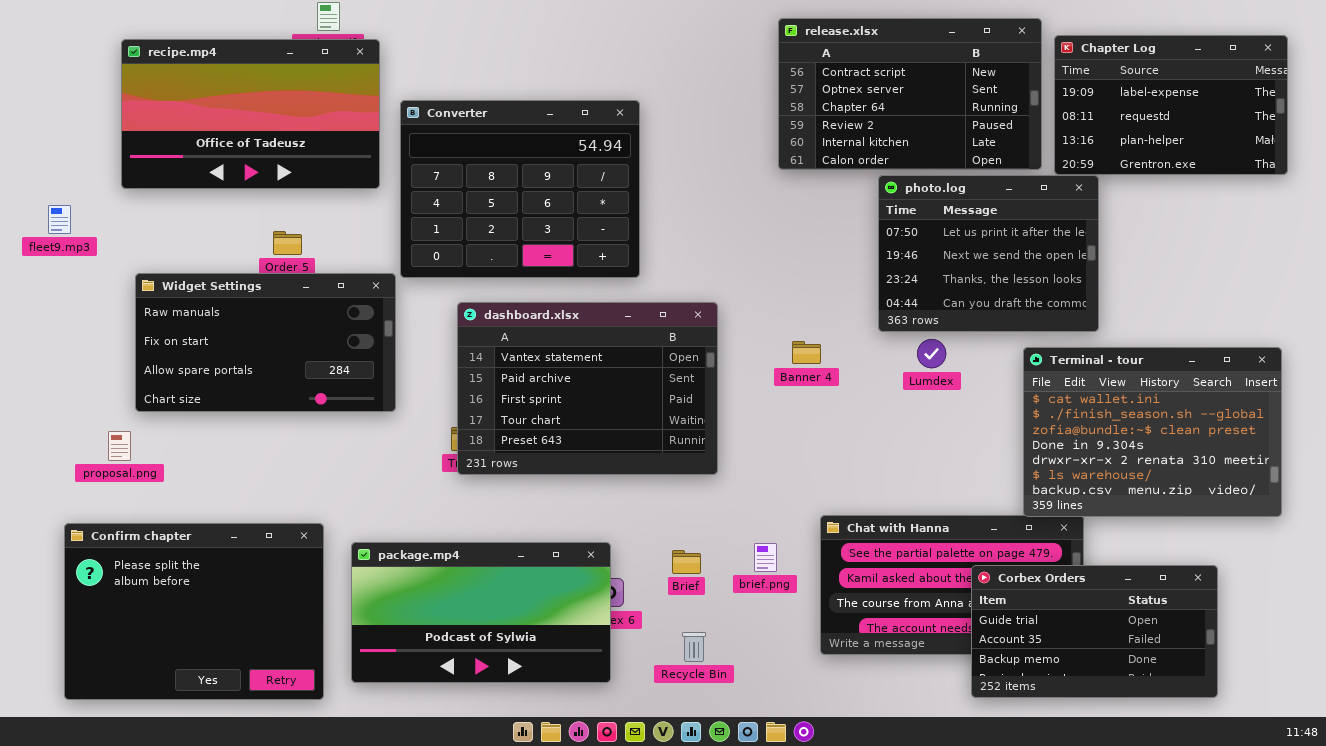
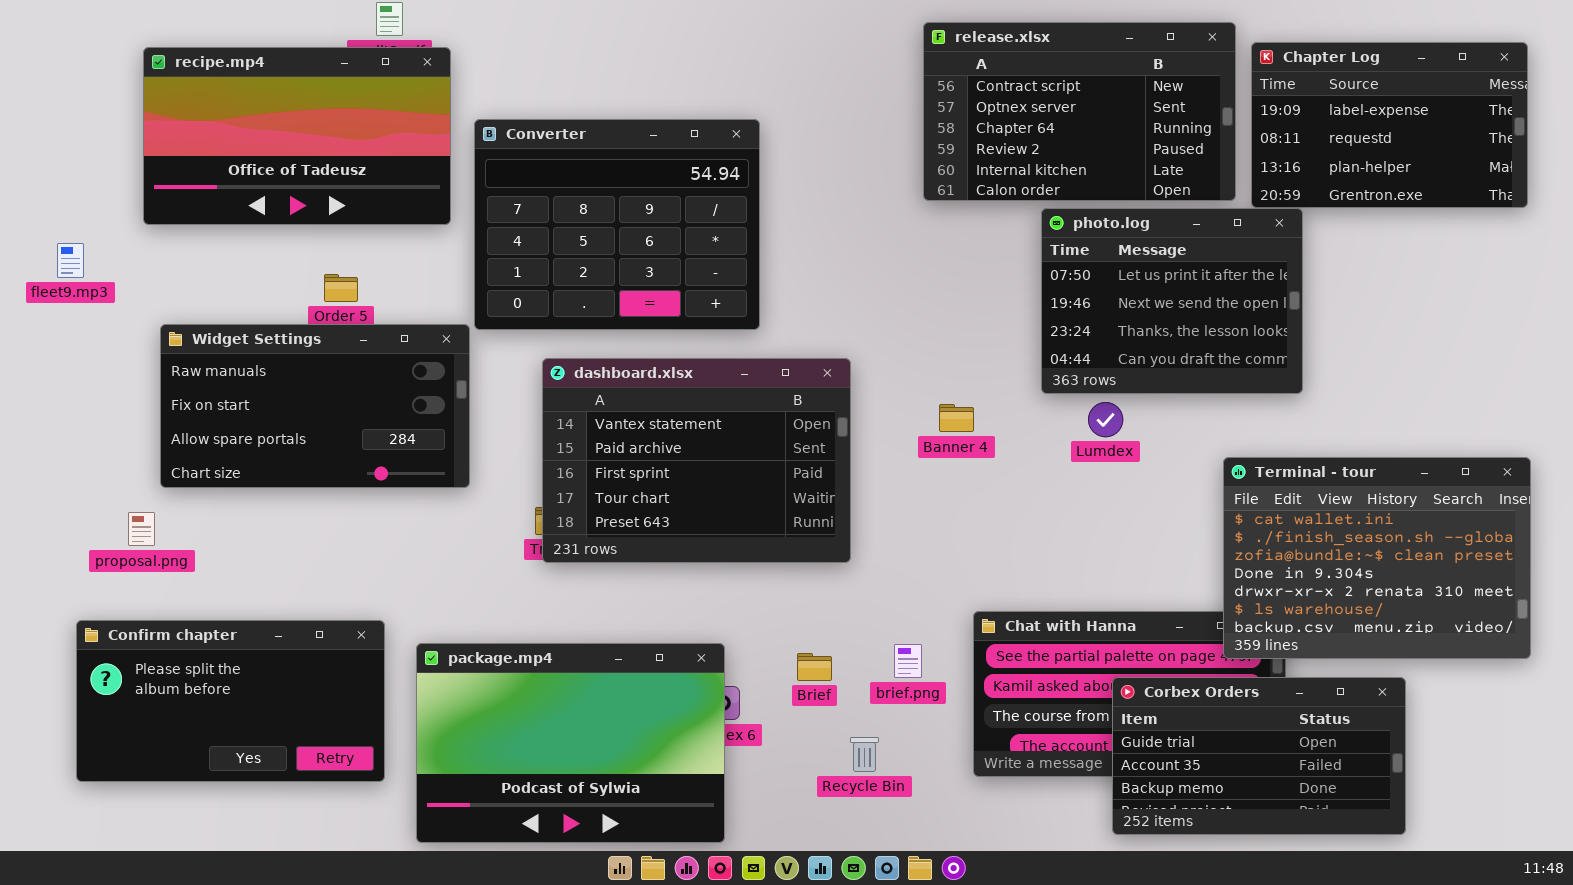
Terminal - tour: [1023,347,1282,517] -> [1223,457,1531,659], moved
Confirm chapter: [64,523,324,700] -> [76,620,385,782], resized
package.mp4: [351,542,611,683] -> [416,643,725,843], resized
Corbex Orders: [971,565,1218,698] -> [1112,677,1406,835], moved
Recycle Bin: [682,632,706,662] -> [850,737,879,772], moved

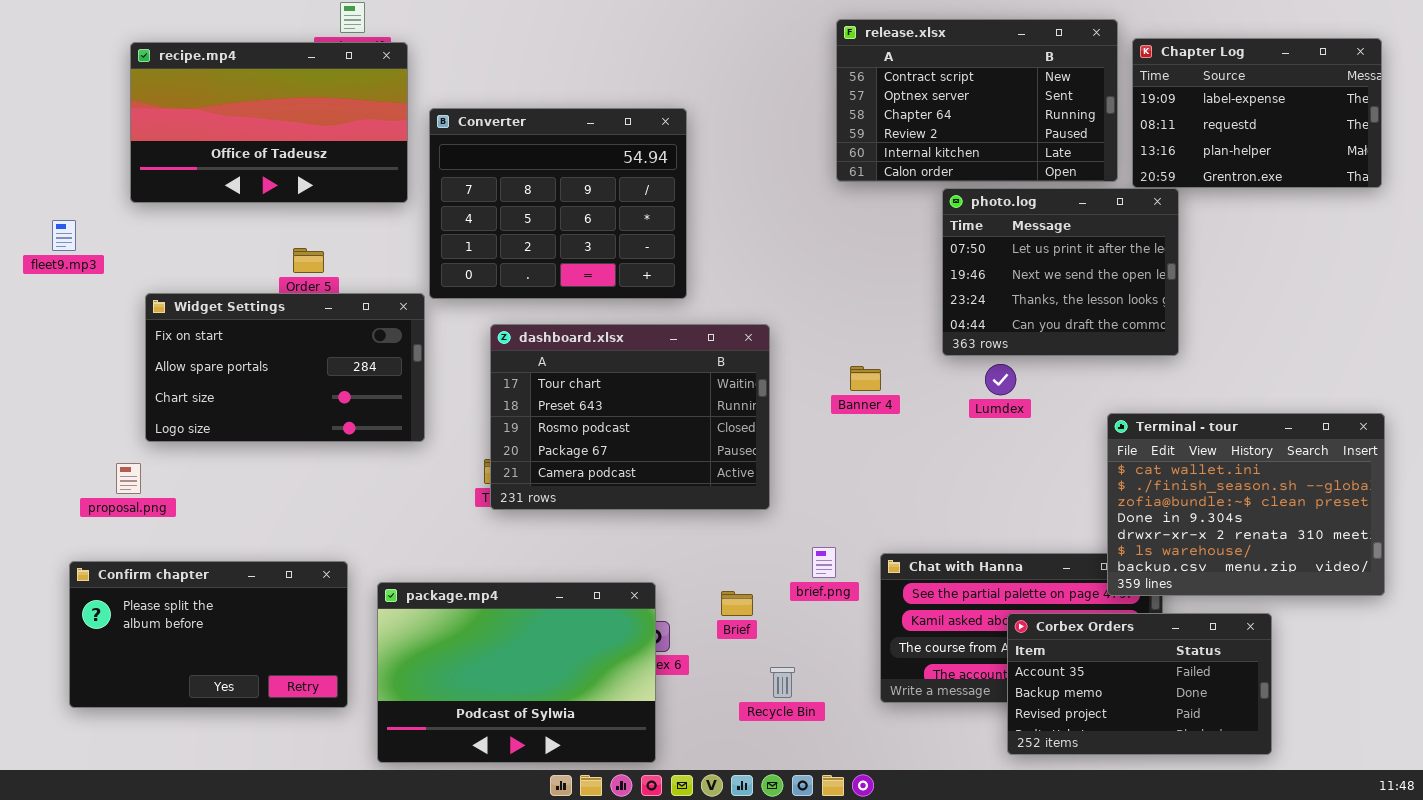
Widget Settings: [160,324,470,488] -> [145,293,425,442], scrolled down 1 row
dashboard.xlsx: [542,358,851,563] -> [490,324,770,510], scrolled down 3 rows
brief.png: [894,644,922,678] -> [812,547,836,578], moved
Corbex Orders: [1112,677,1406,835] -> [1007,613,1272,755], scrolled down 1 row

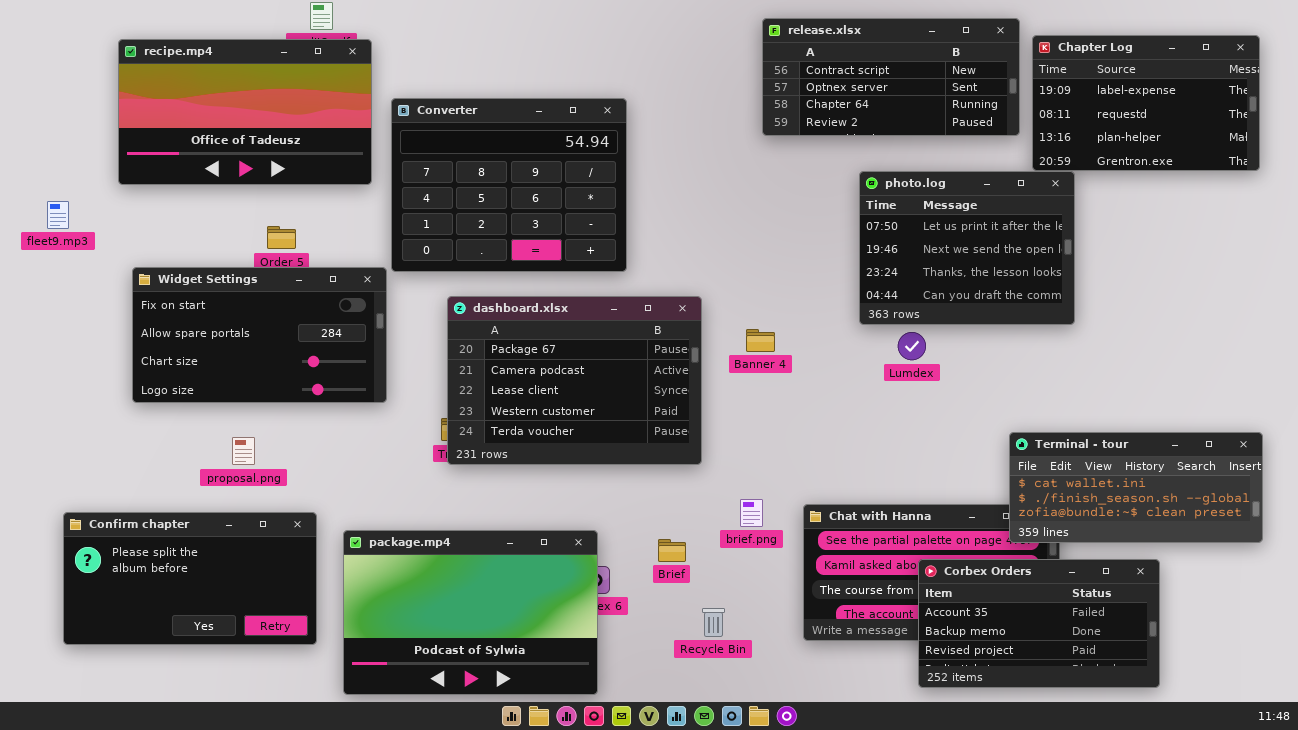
release.xlsx: [836,19,1118,182] -> [762,18,1020,136], resized
dashboard.xlsx: [490,324,770,510] -> [447,296,702,465], scrolled down 3 rows
Banner 4: [850,366,881,391] -> [746,329,775,352], moved
Terminal - tour: [1107,413,1385,596] -> [1009,432,1263,543], resized
proposal.png: [116,463,141,494] -> [232,437,255,465], moved

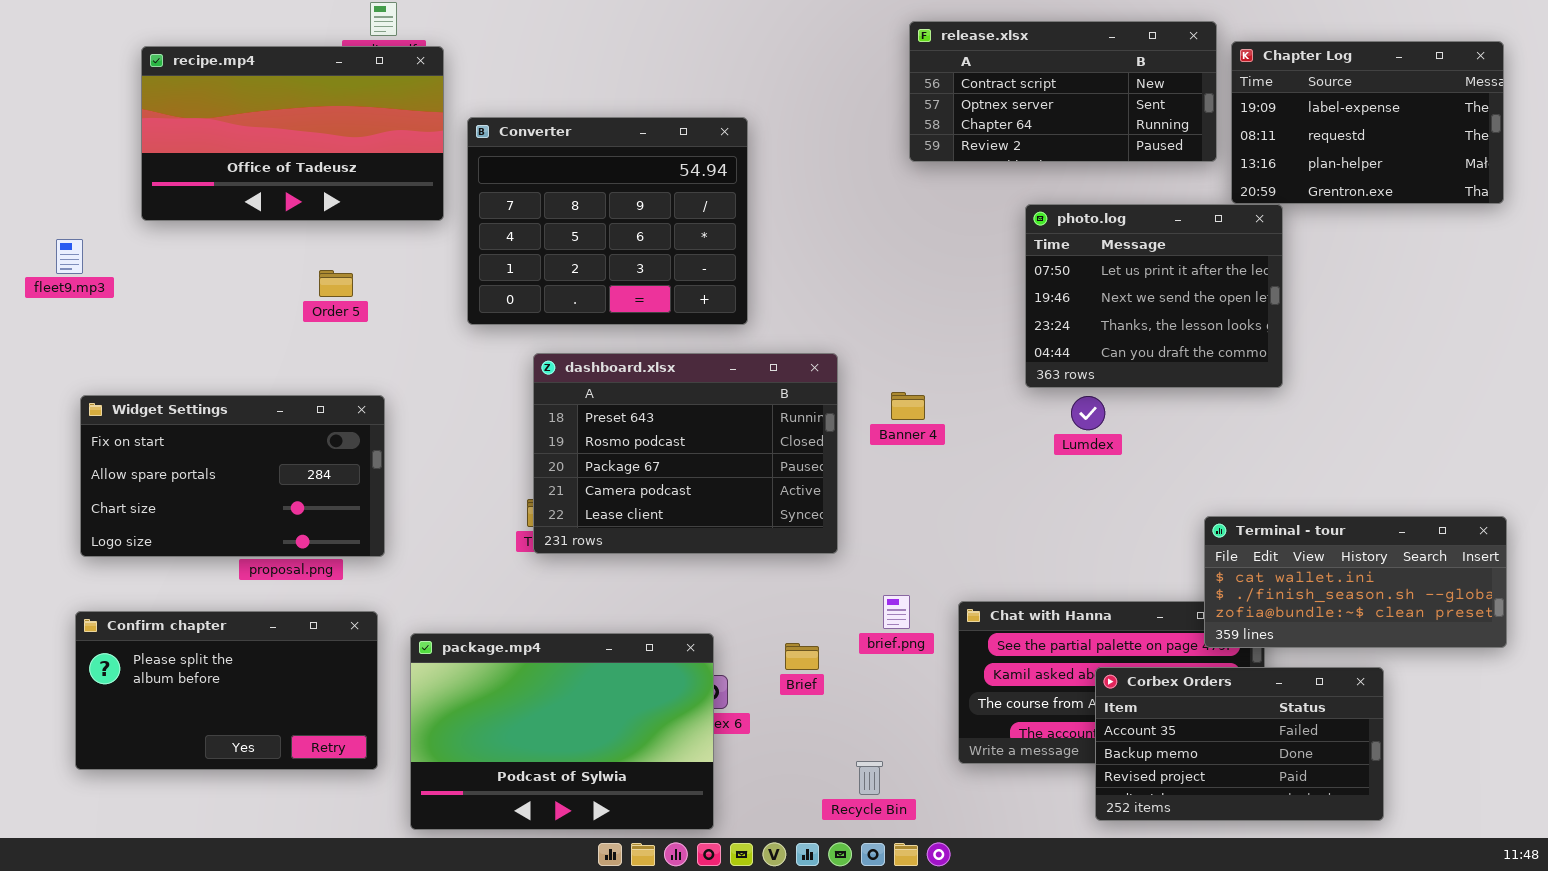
Widget Settings: [132,267,387,403] -> [80,395,385,557], moved
dashboard.xlsx: [447,296,702,465] -> [533,353,838,554], scrolled up 2 rows
Recycle Bin: [702,608,725,637] -> [856,761,883,795], moved

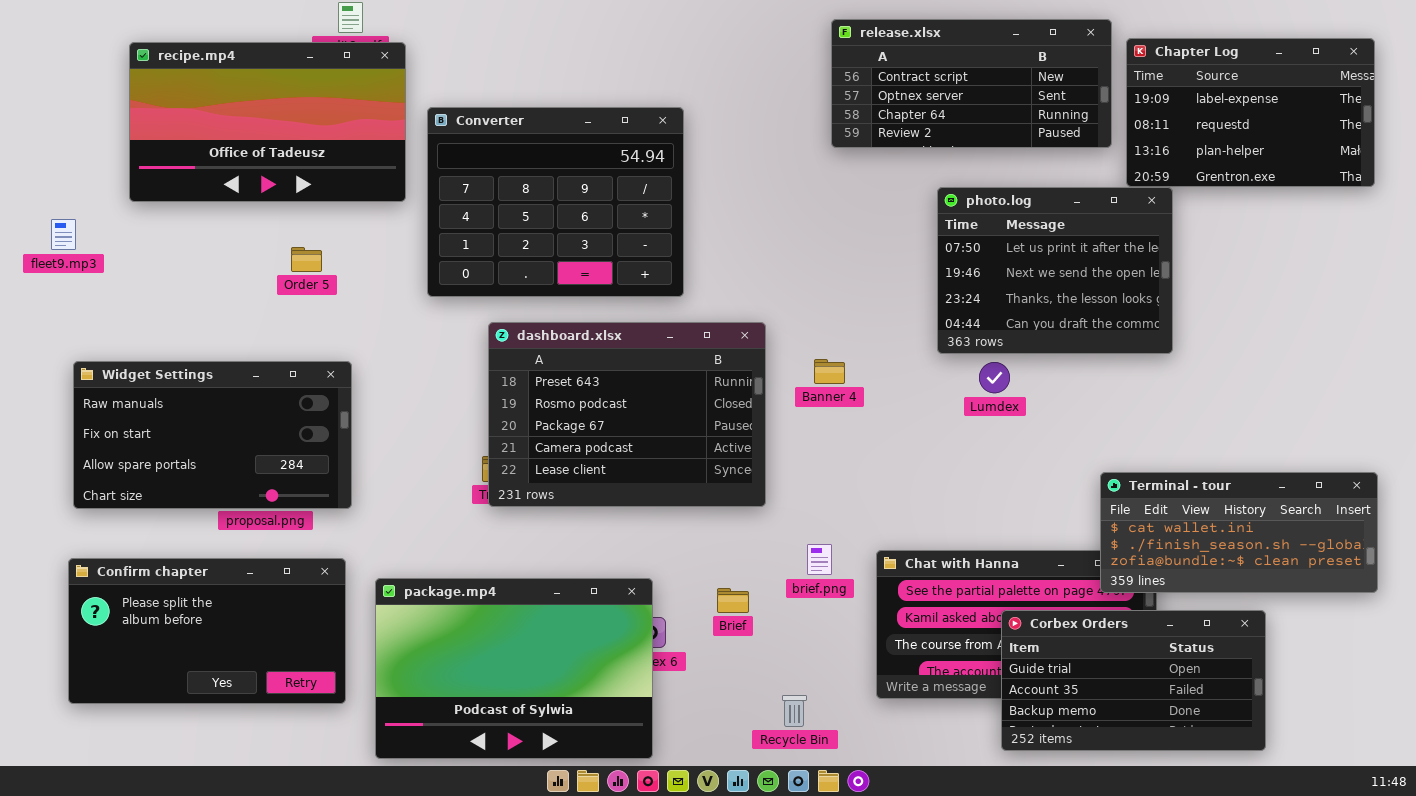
Widget Settings: [80,395,385,557] -> [73,361,352,509], scrolled up 1 row
Corbex Orders: [1095,667,1384,821] -> [1001,610,1266,751], scrolled up 1 row

